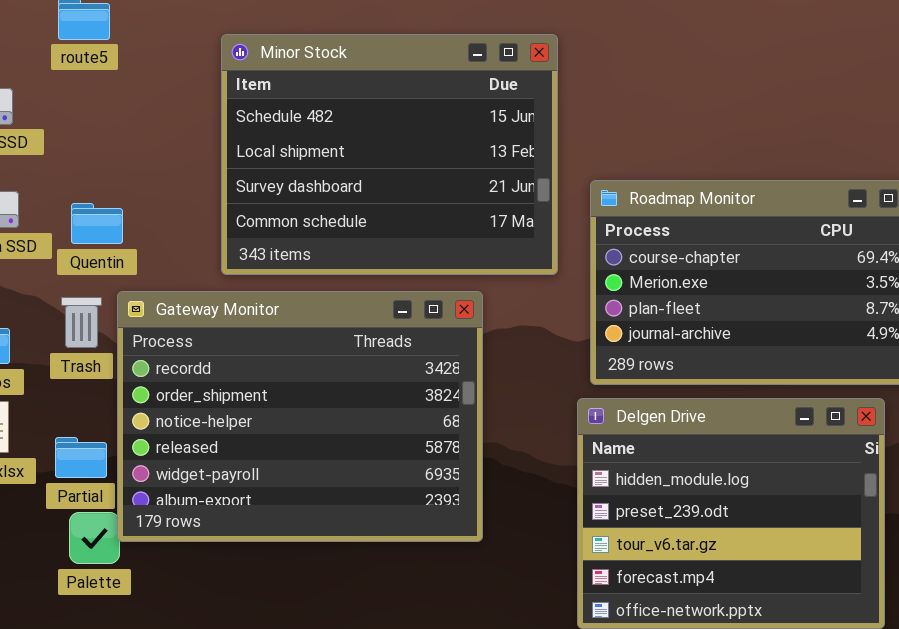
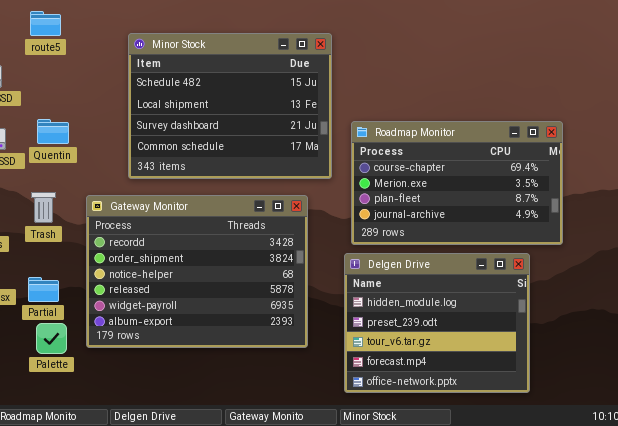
Quentin: [71,203,123,244] -> [37,119,69,144], moved
Gateway Monitor: [117,291,483,542] -> [86,195,308,348], moved

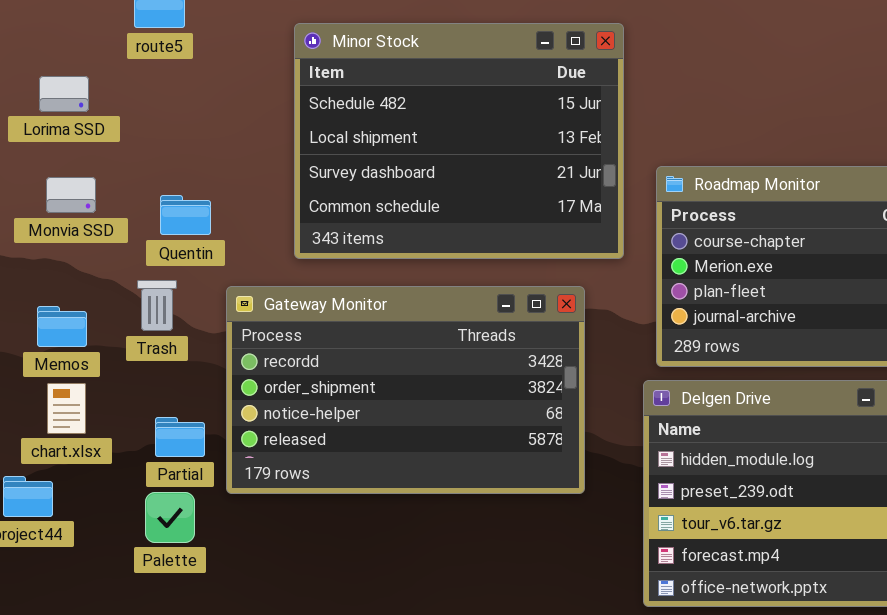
Quentin: [37,119,69,144] -> [160,195,211,235], moved
Gateway Monitor: [86,195,308,348] -> [226,286,585,494], resized
Partial: [28,277,59,302] -> [155,417,205,457], moved

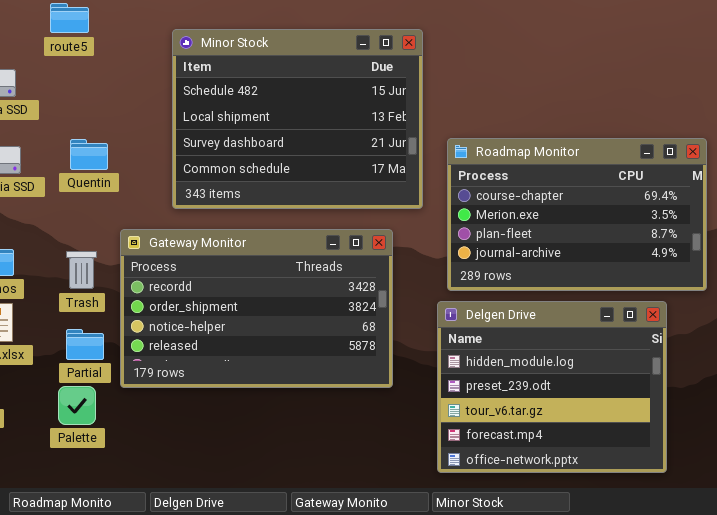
Quentin: [160,195,211,235] -> [70,139,108,170], moved
Trash: [137,280,177,331] -> [66,251,97,289], moved

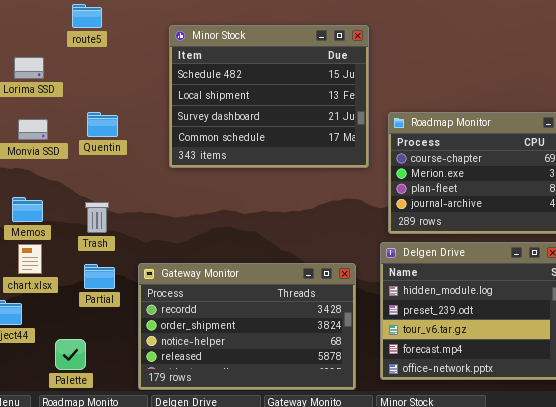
Gateway Monitor: [120,229,393,388] -> [138,263,356,390], moved
Palette: [58,386,96,425] -> [55,339,86,370], moved

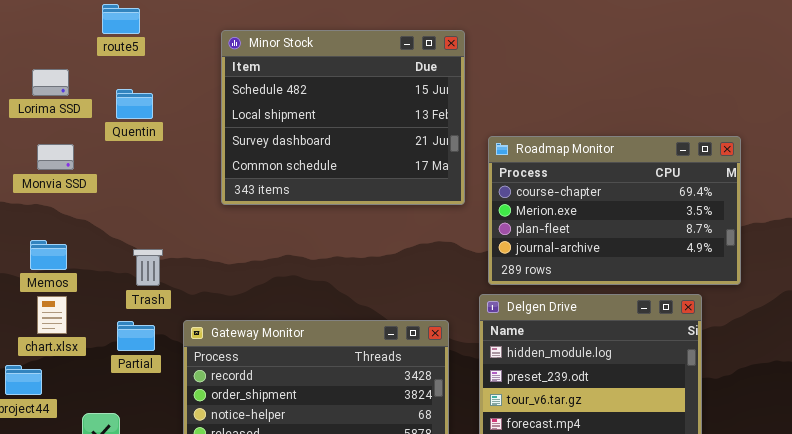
Quentin: [87,112,118,137] -> [116,89,153,119], moved
Trash: [85,202,109,233] -> [133,249,163,286], moved

